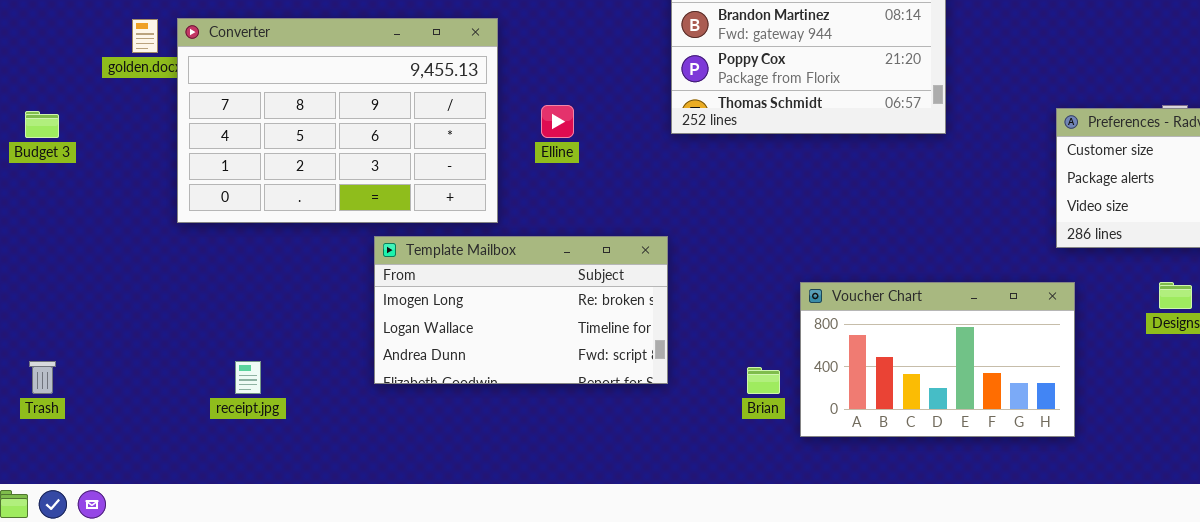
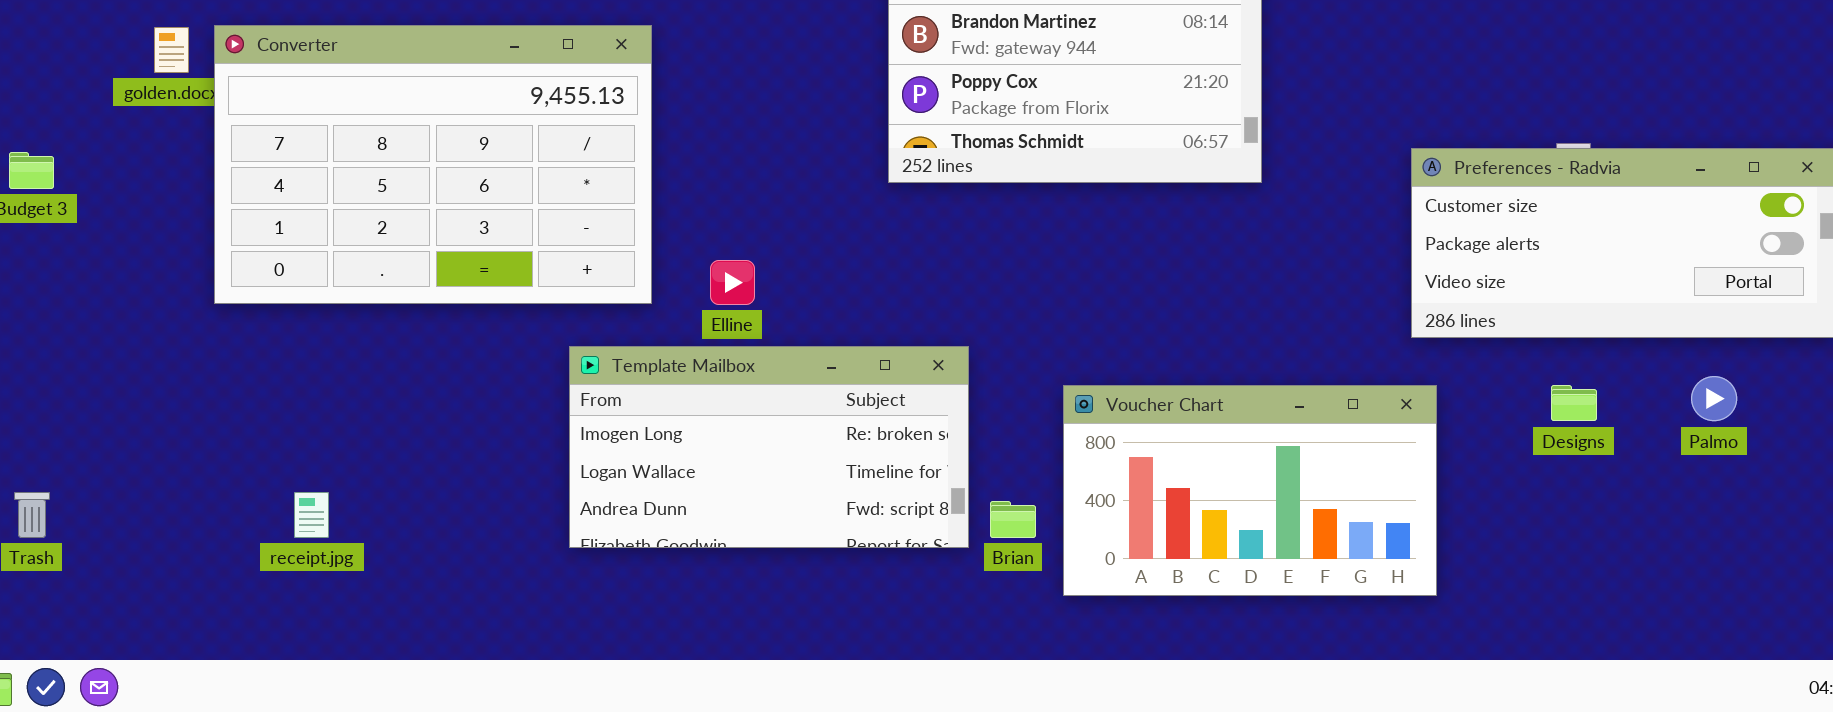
Elline: [541,105,574,138] -> [710,260,755,305], moved
Template Mailbox: [374,236,668,384] -> [569,346,969,548], moved

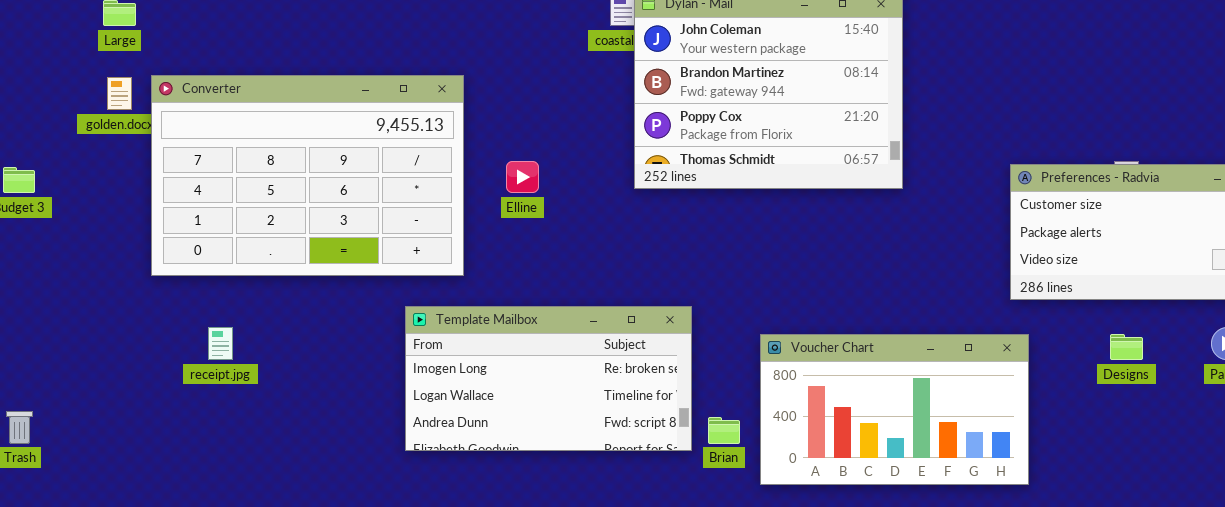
Elline: [710,260,755,305] -> [506,161,539,193], moved
receipt.jpg: [294,492,329,538] -> [208,327,233,360], moved

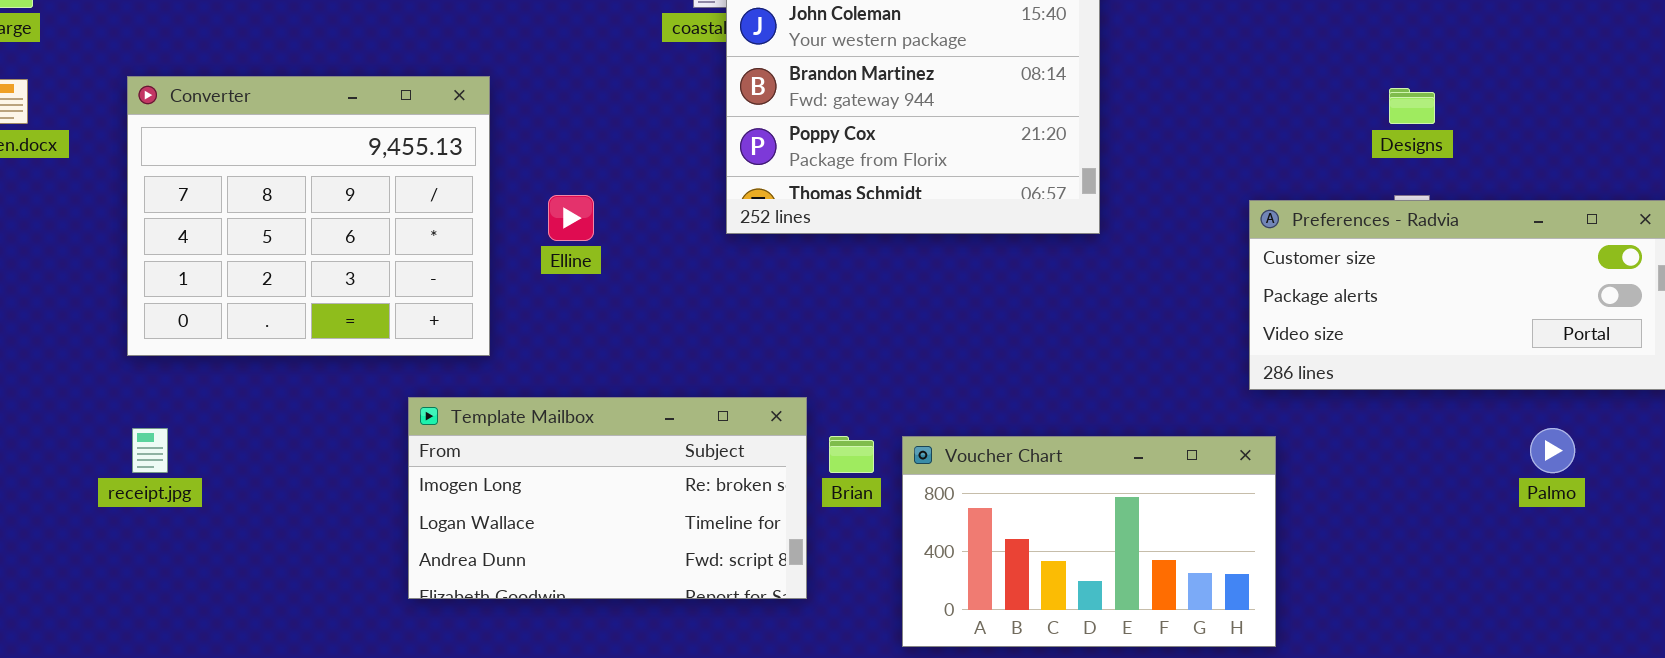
Converter: [151,75,464,276] -> [127,76,490,356], resized
Designs: [1110,334,1143,360] -> [1389,88,1435,124], moved
Brian: [708,417,740,444] -> [829,436,874,473], moved

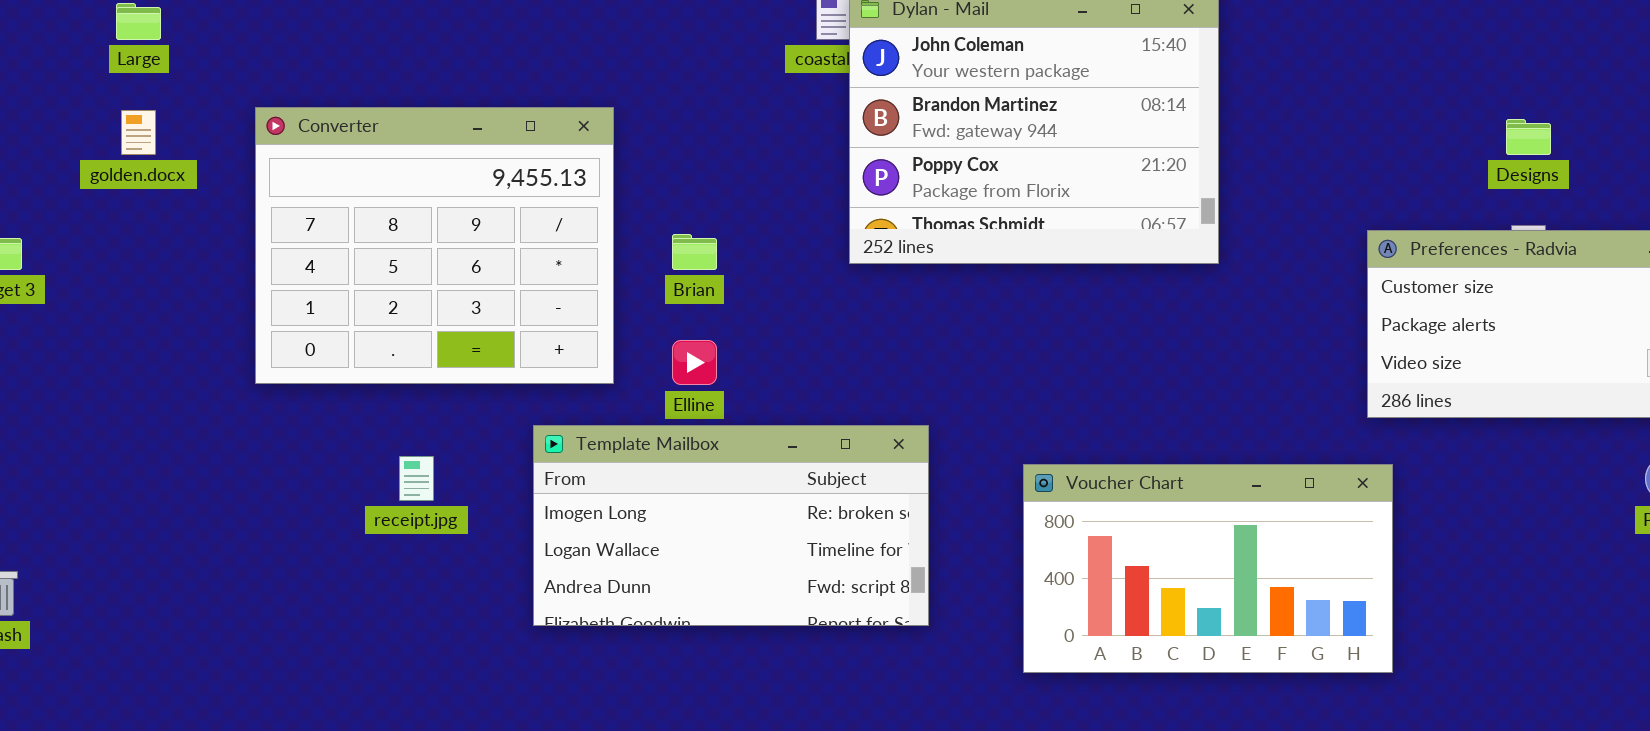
Elline: [548,195,594,241] -> [672,340,717,385], moved
receipt.jpg: [132,428,168,473] -> [399,456,434,501], moved
Brian: [829,436,874,473] -> [672,234,717,270], moved

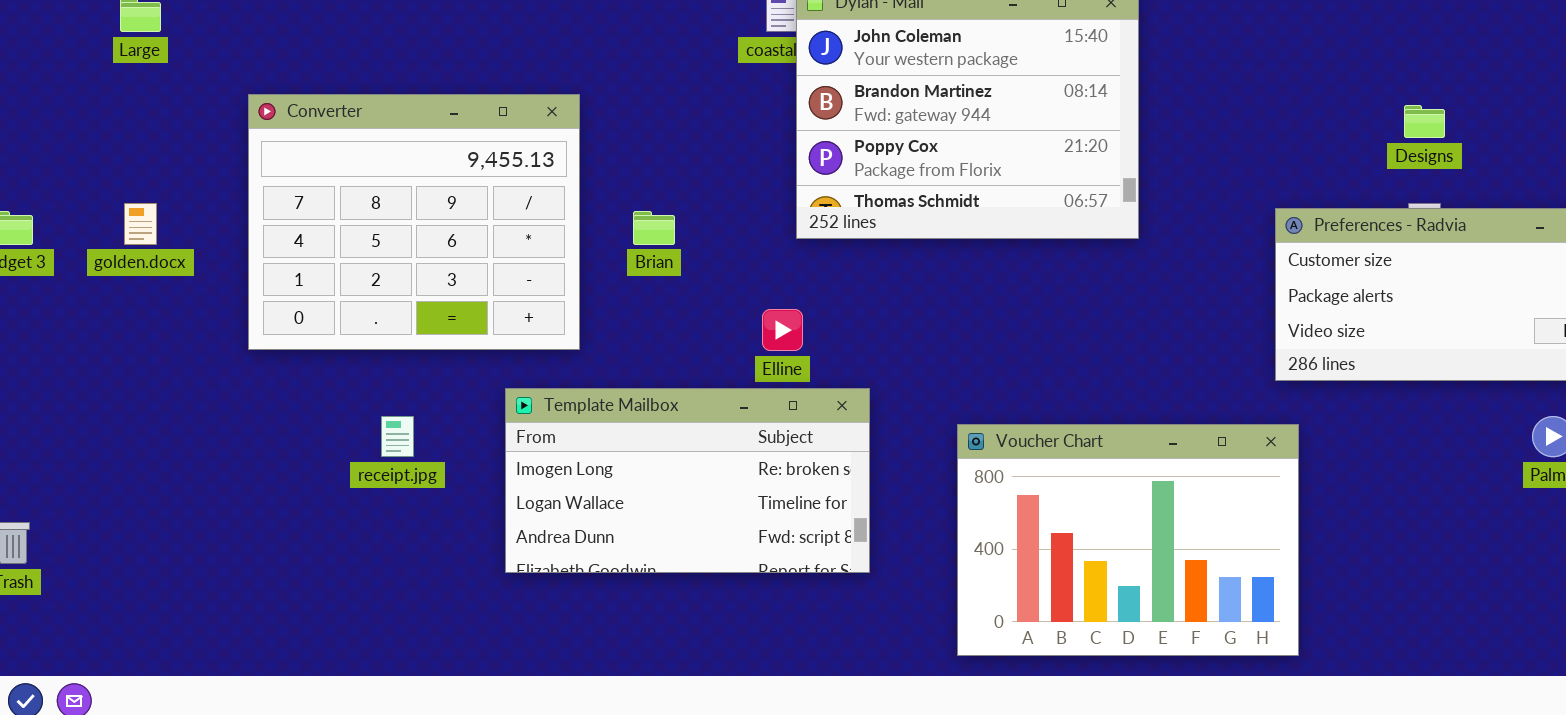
golden.docx: [121,110,156,155] -> [124,203,157,245], moved
Elline: [672,340,717,385] -> [762,309,803,351], moved
Voucher Chart: [1023,464,1393,673] -> [957,424,1299,656], resized

